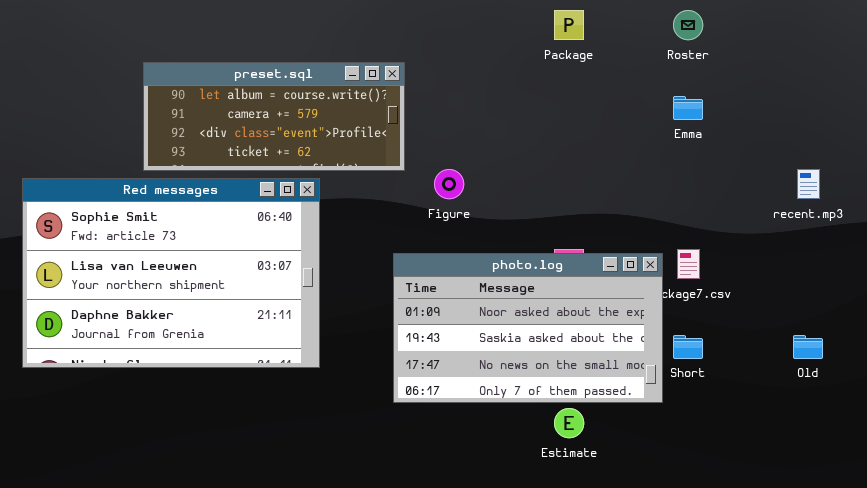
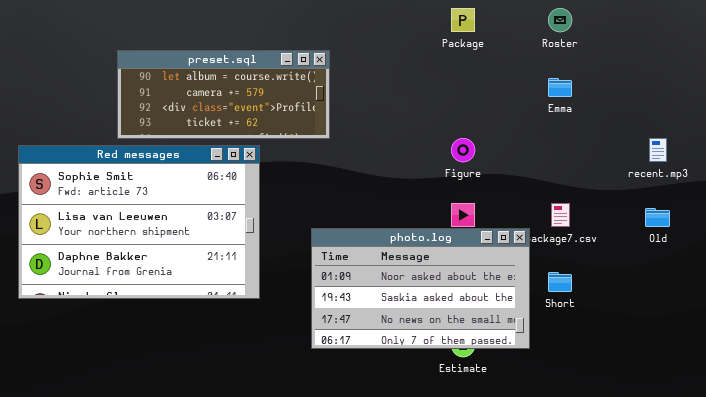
Figure: [434,169,464,199] -> [451,138,475,162], moved
photo.log: [393,253,663,403] -> [311,228,530,349], moved
Old: [793,335,823,359] -> [645,208,670,227], moved

